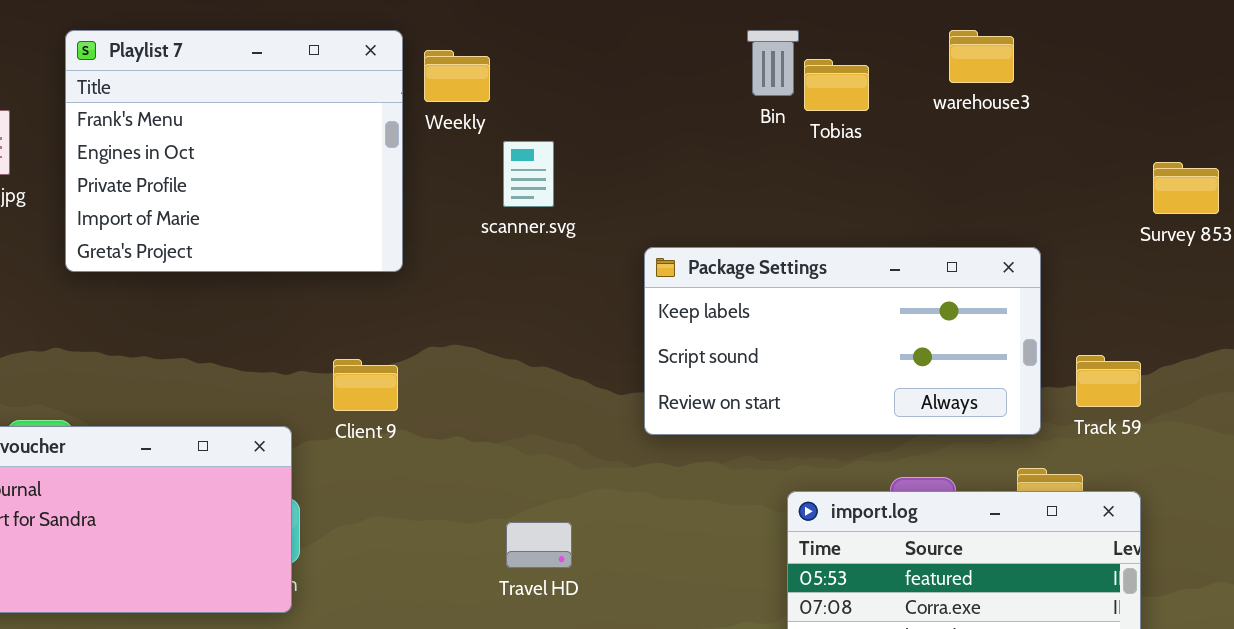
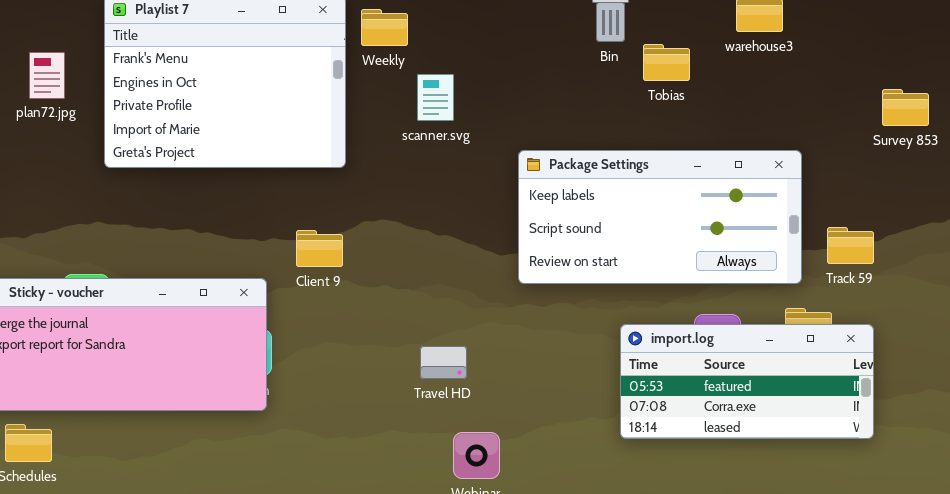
Tobias: [804,59,869,111] -> [643,44,690,81], moved

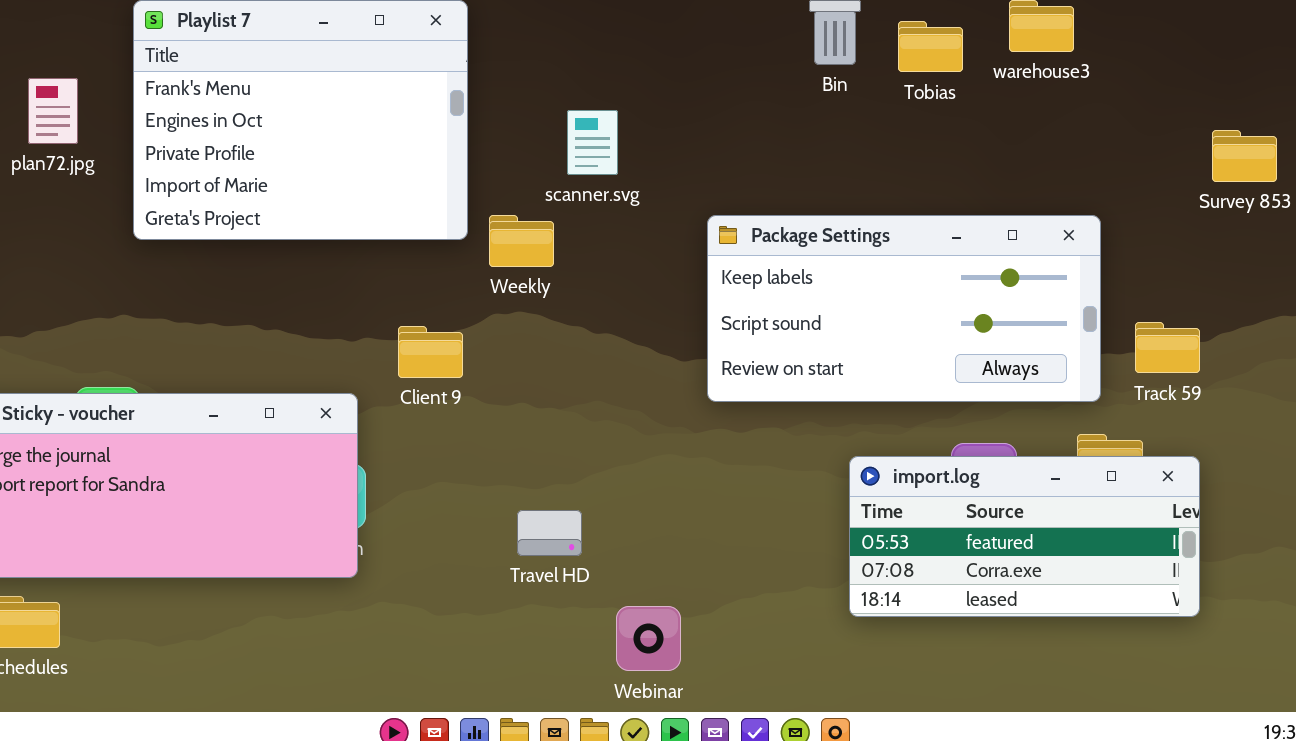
Weekly: [361,9,408,46] -> [489,215,554,267], moved
Tobias: [643,44,690,81] -> [898,21,963,72], moved
Travel HD: [420,346,467,379] -> [517,510,582,556], moved

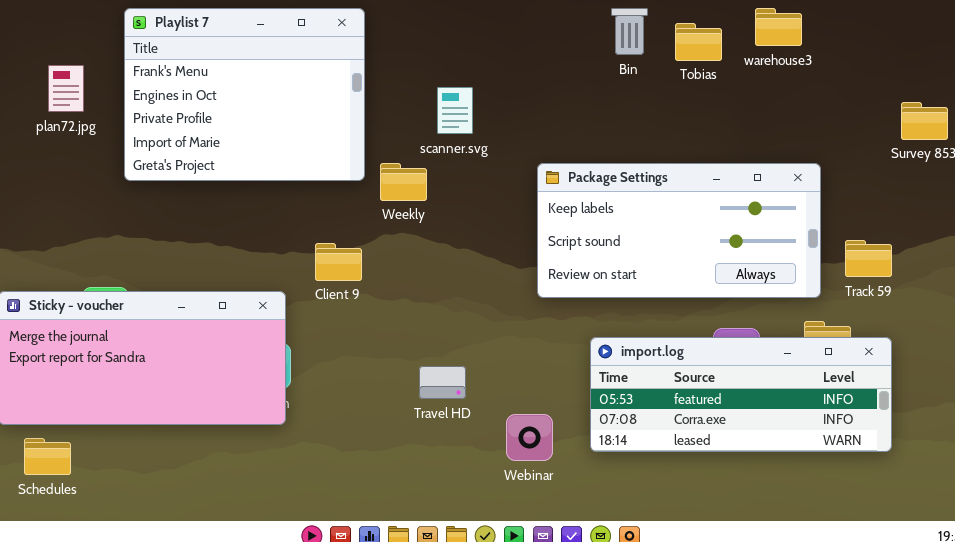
import.log: [849,456,1200,617] -> [590,337,892,452], resized
Travel HD: [517,510,582,556] -> [419,366,466,399], moved
Webinar: [616,606,681,671] -> [506,414,553,461], moved

